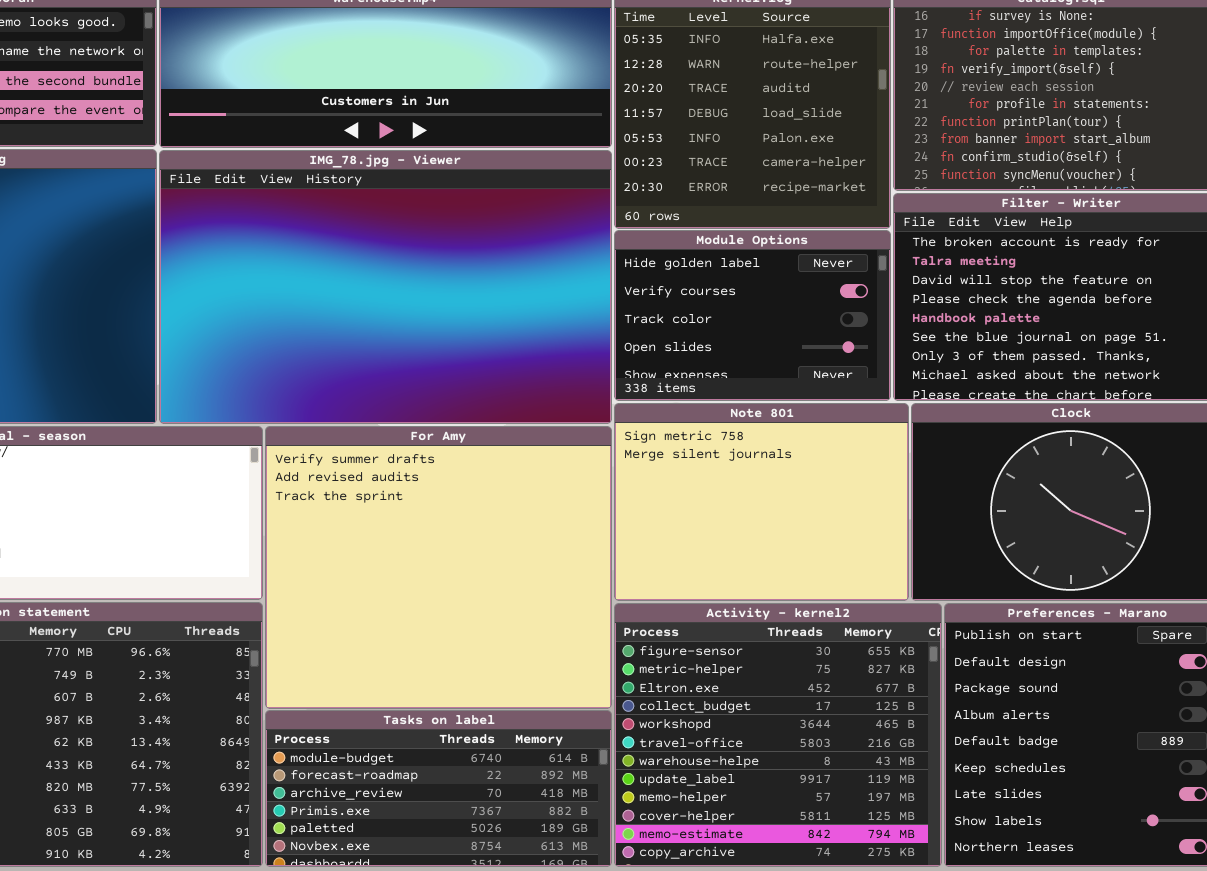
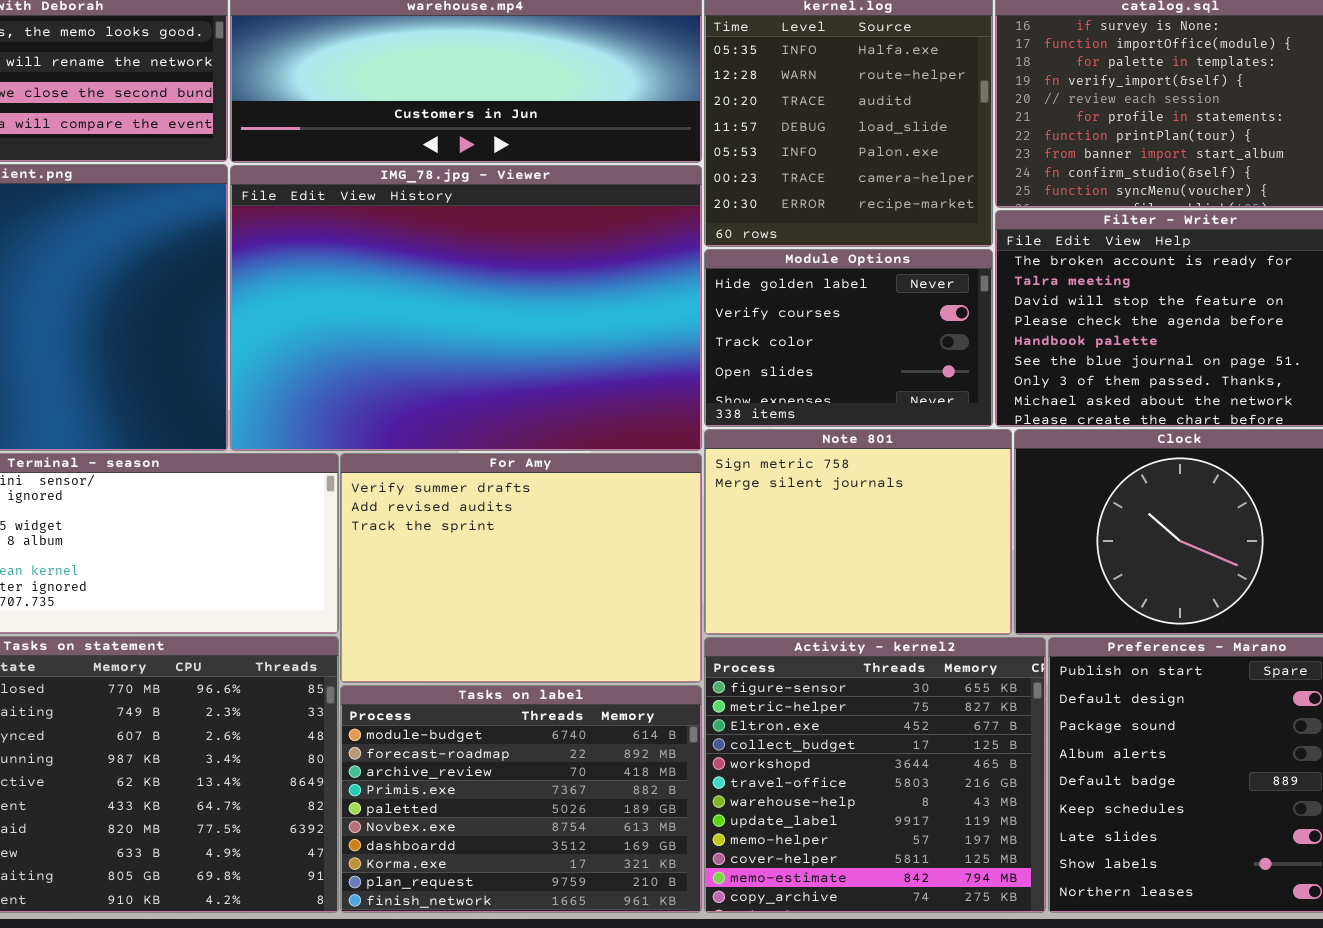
For Amy: [265,426,612,709] -> [340,453,702,683], resized
Tasks on label: [265,710,612,867] -> [340,685,702,913], resized

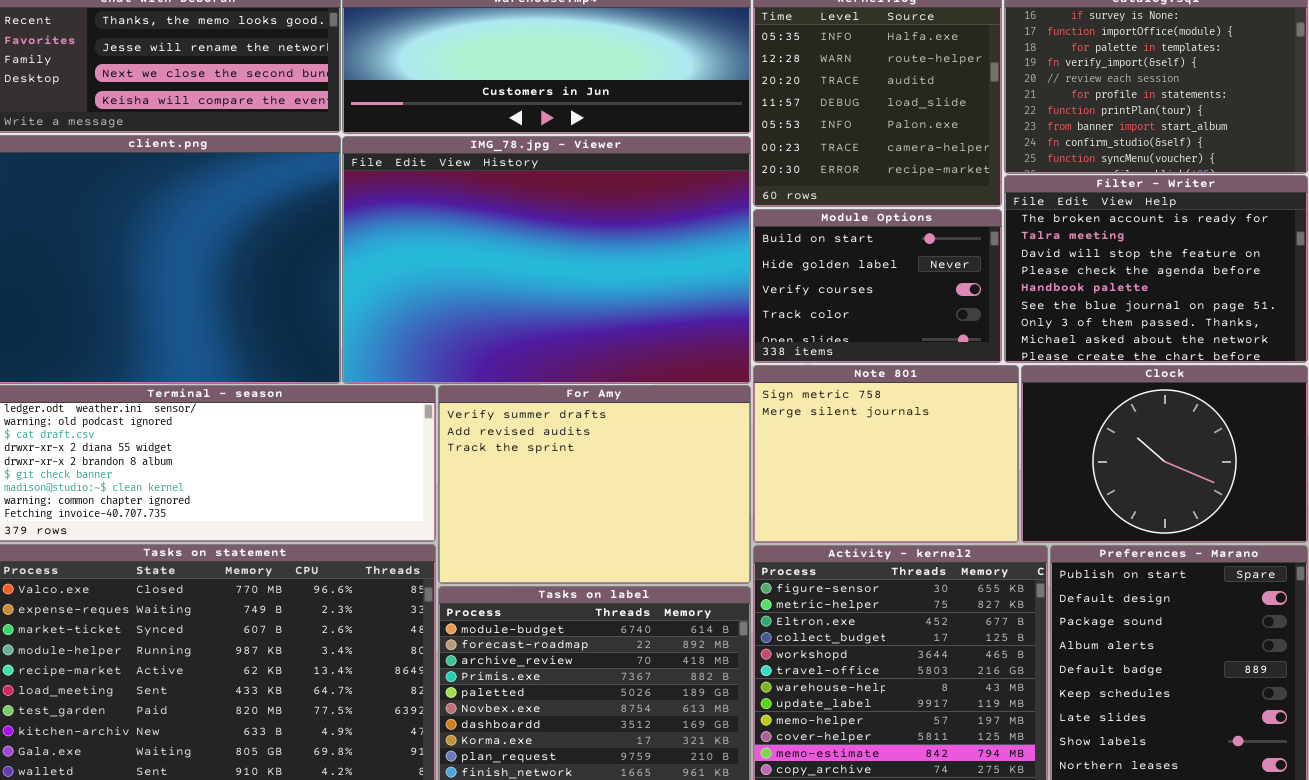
Module Options: [704,249,993,427] -> [753,209,1002,363], scrolled up 1 row

